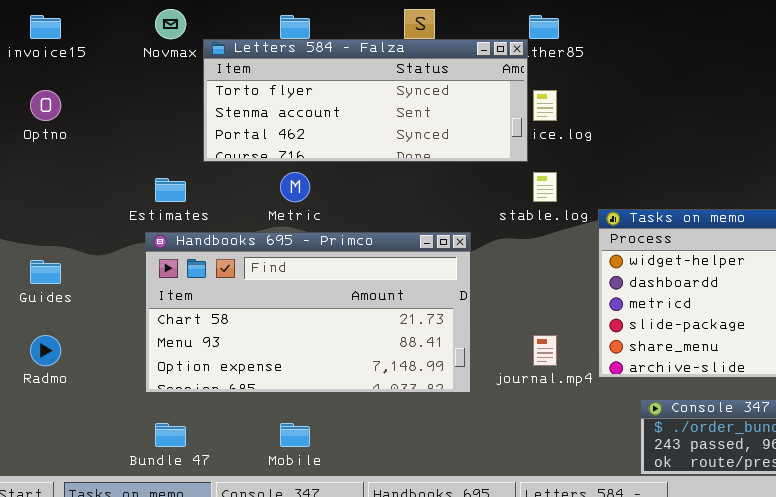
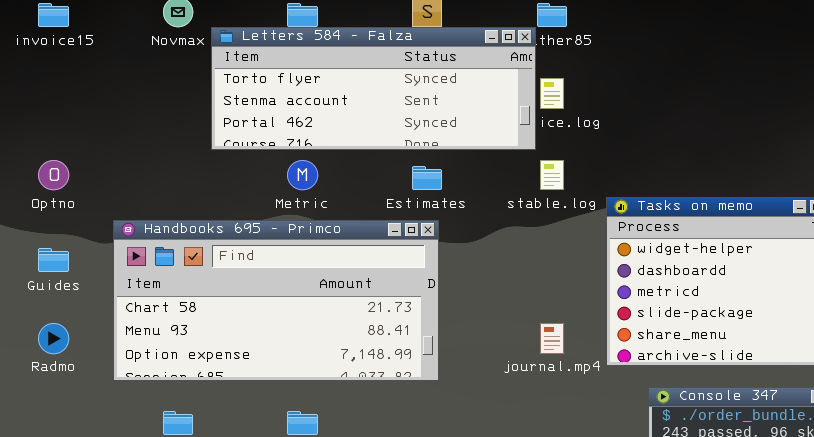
Optno: [30,90,61,121] -> [38,160,69,190], moved
Estimates: [155,178,186,202] -> [412,166,442,190], moved
Handbooks 695 - Primco: [145,232,471,393] -> [113,220,439,381], moved

